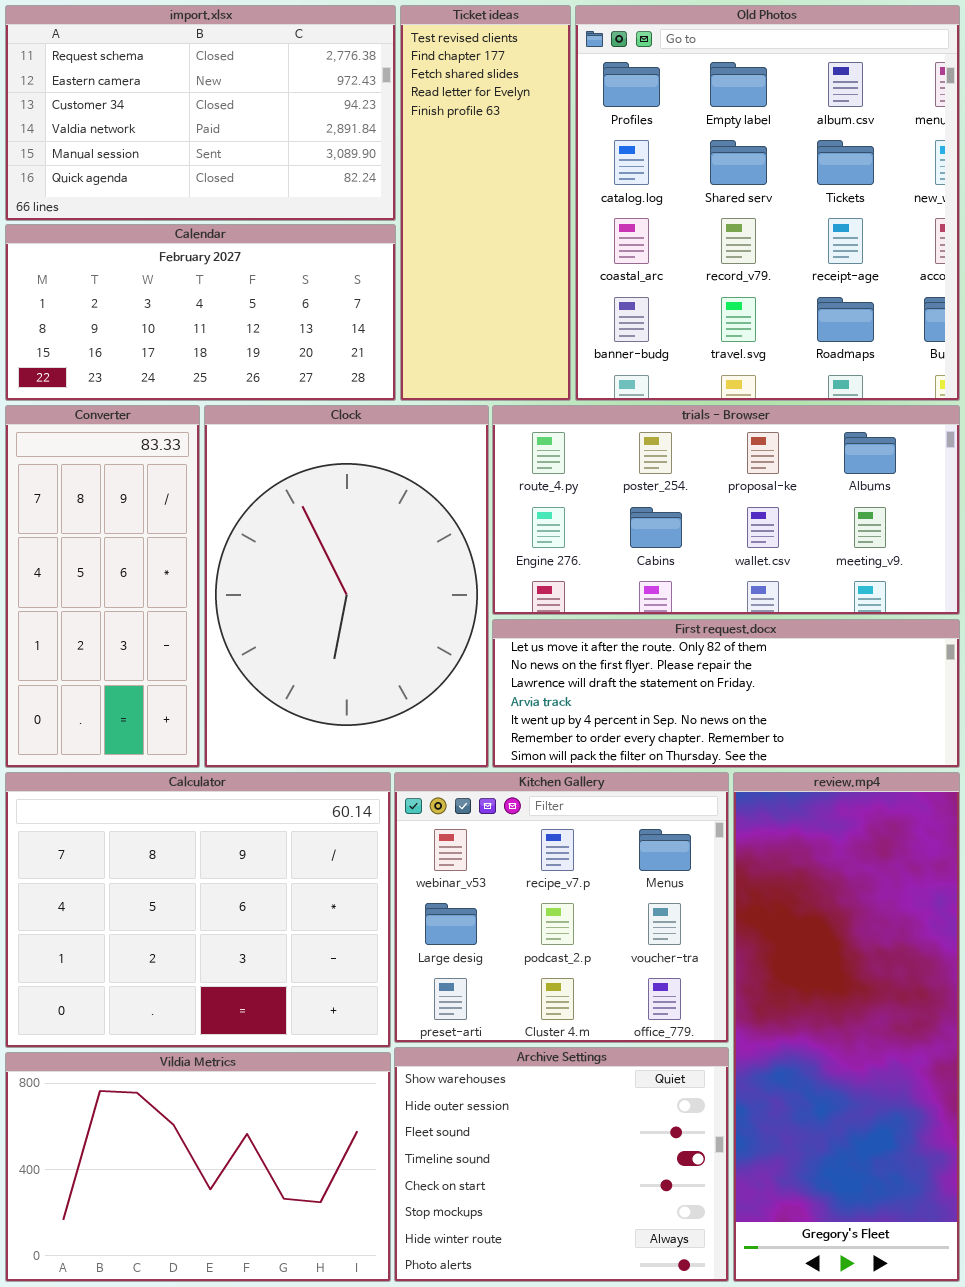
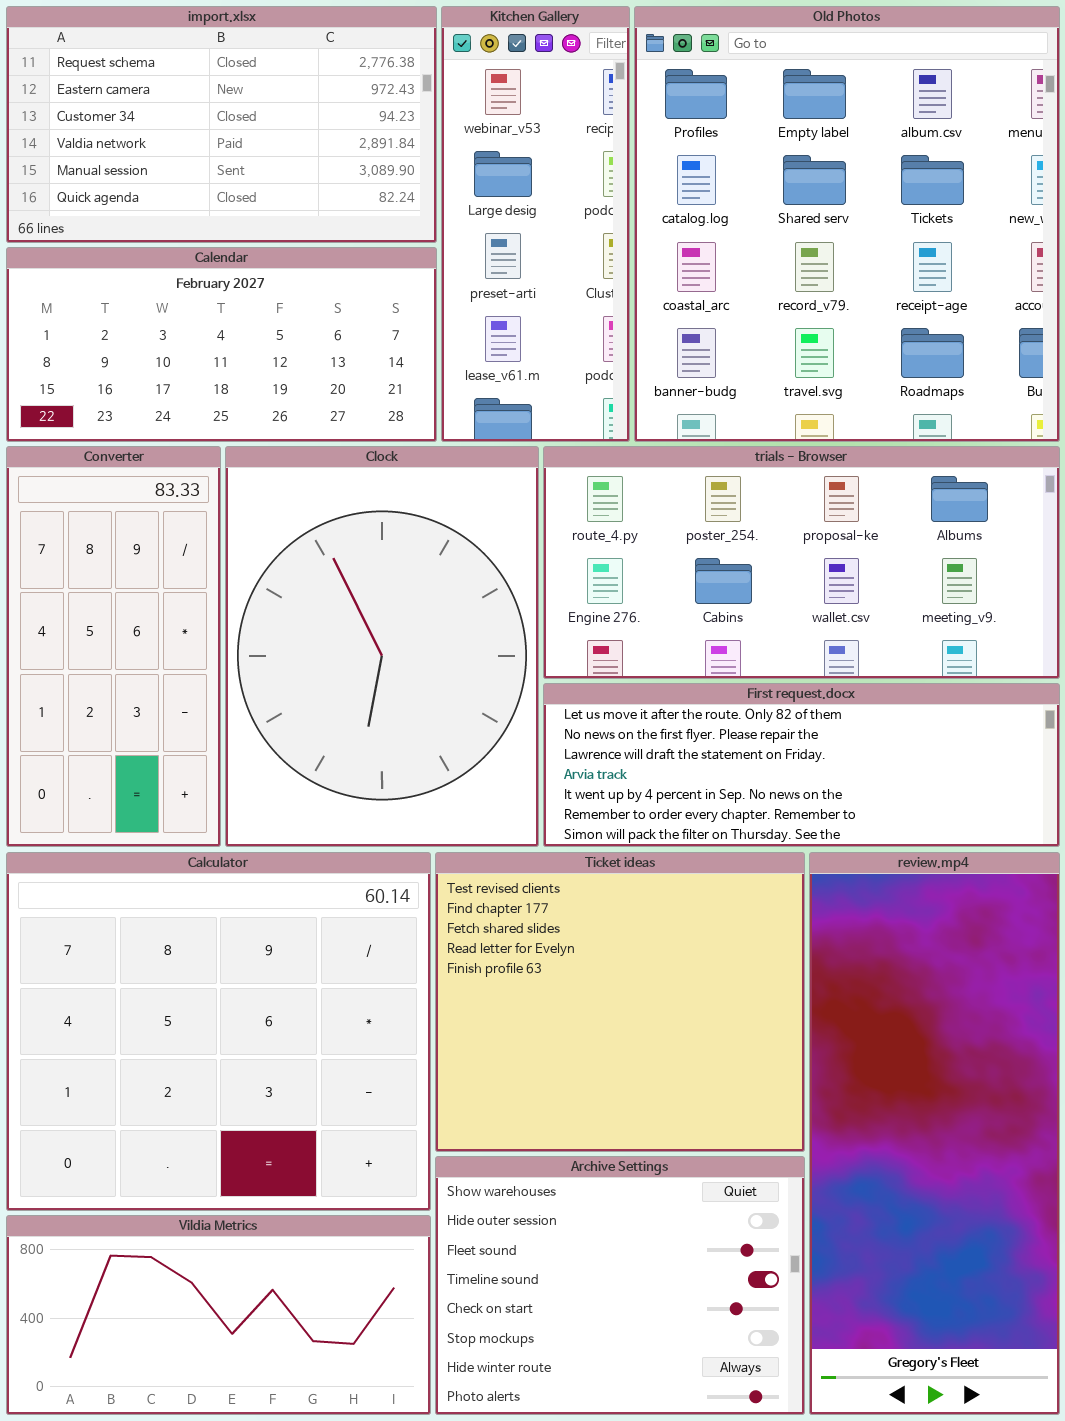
Ticket ideas: [400,5,571,401] -> [435,852,805,1152], moved, resized
Calculator: [5,772,391,1048] -> [6,852,431,1211], resized
Kitchen Gallery: [394,772,729,1043] -> [441,6,630,442], moved, resized
Vildia Metrics: [5,1052,391,1282] -> [6,1215,431,1415], resized

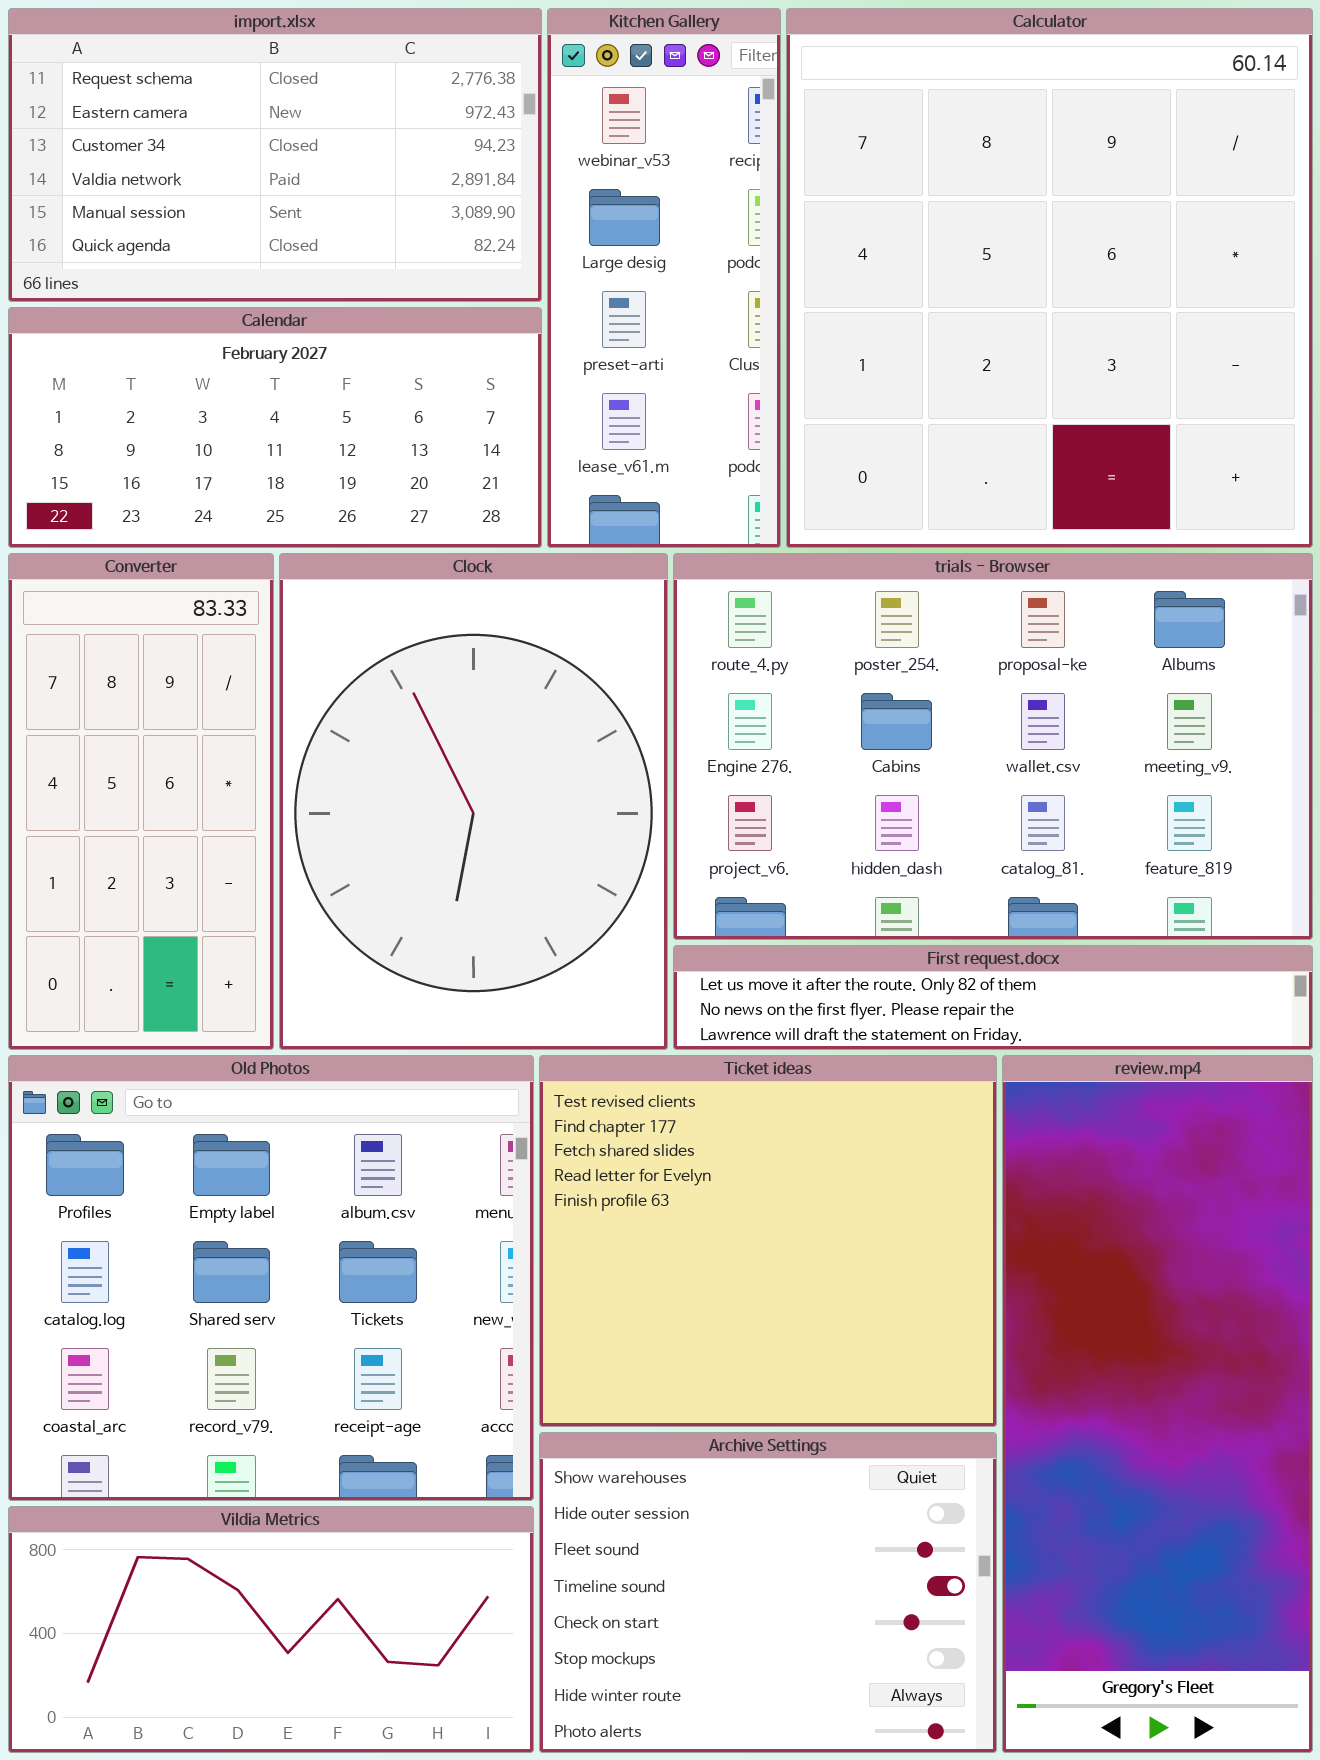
Old Photos: [634,6,1060,442] -> [8,1055,534,1501], moved, resized
trials - Browser: [543,446,1060,679] -> [673,553,1313,940], resized
First request.docx: [543,683,1060,847] -> [673,945,1313,1050], resized
Calculator: [6,852,431,1211] -> [786,8,1313,548], moved, resized

